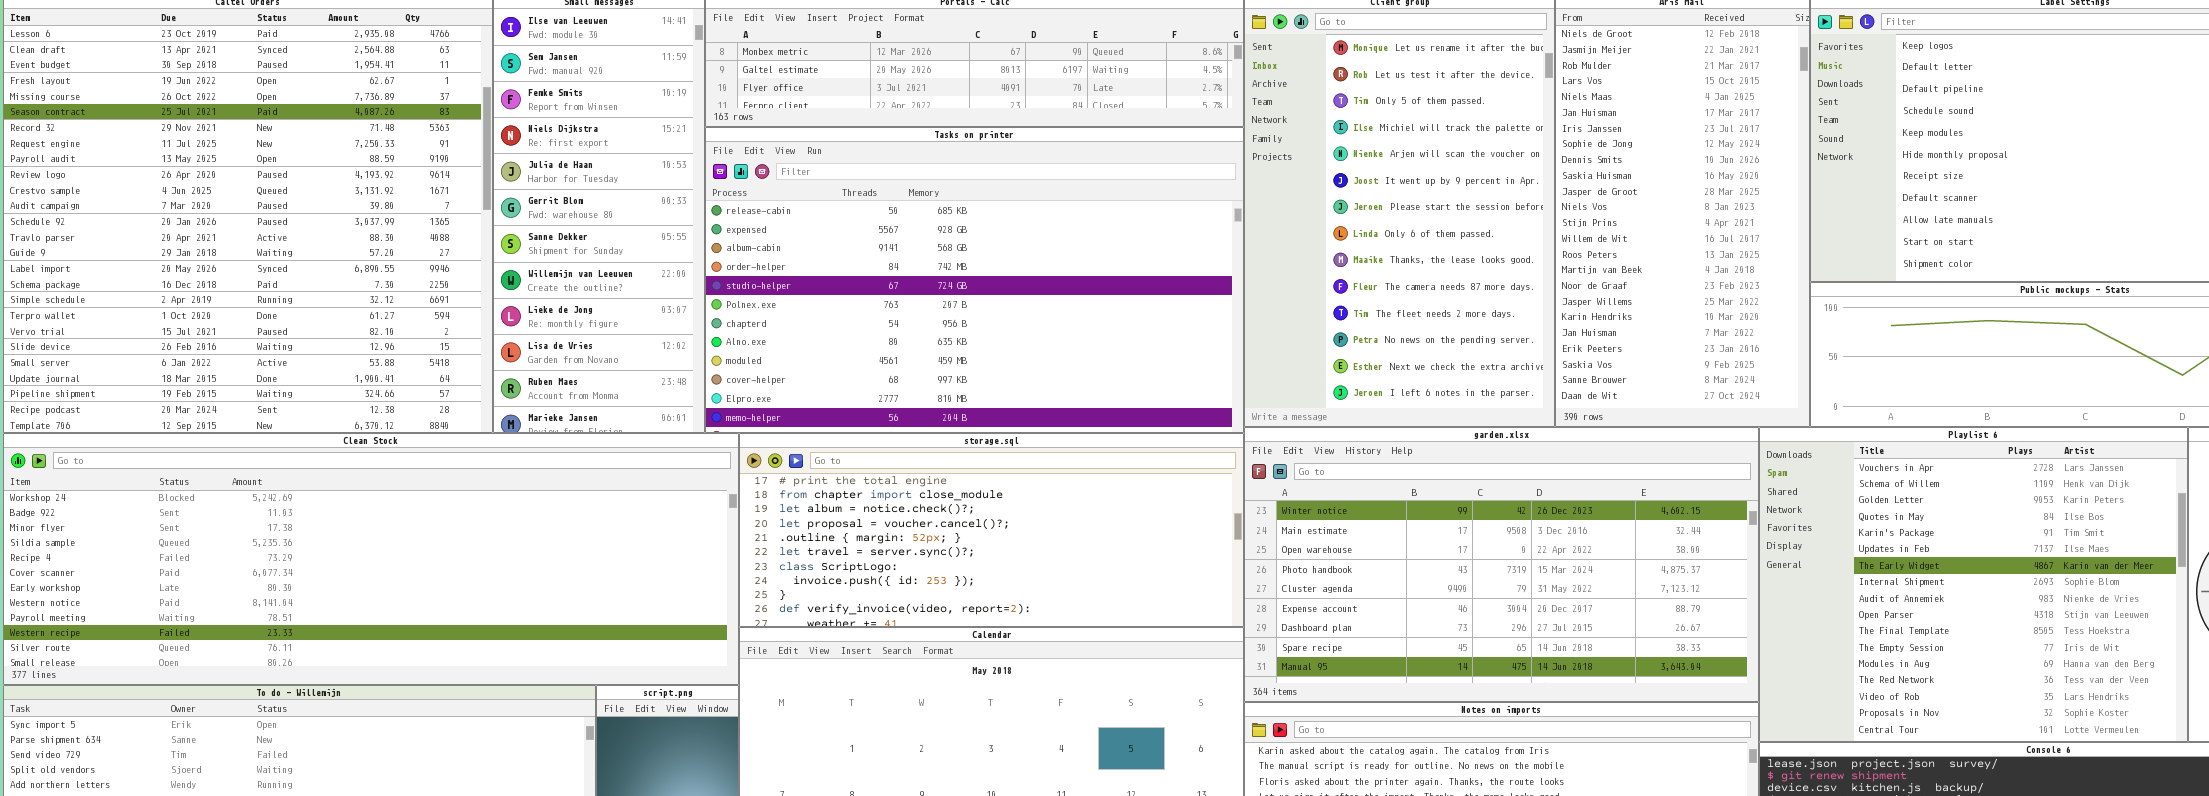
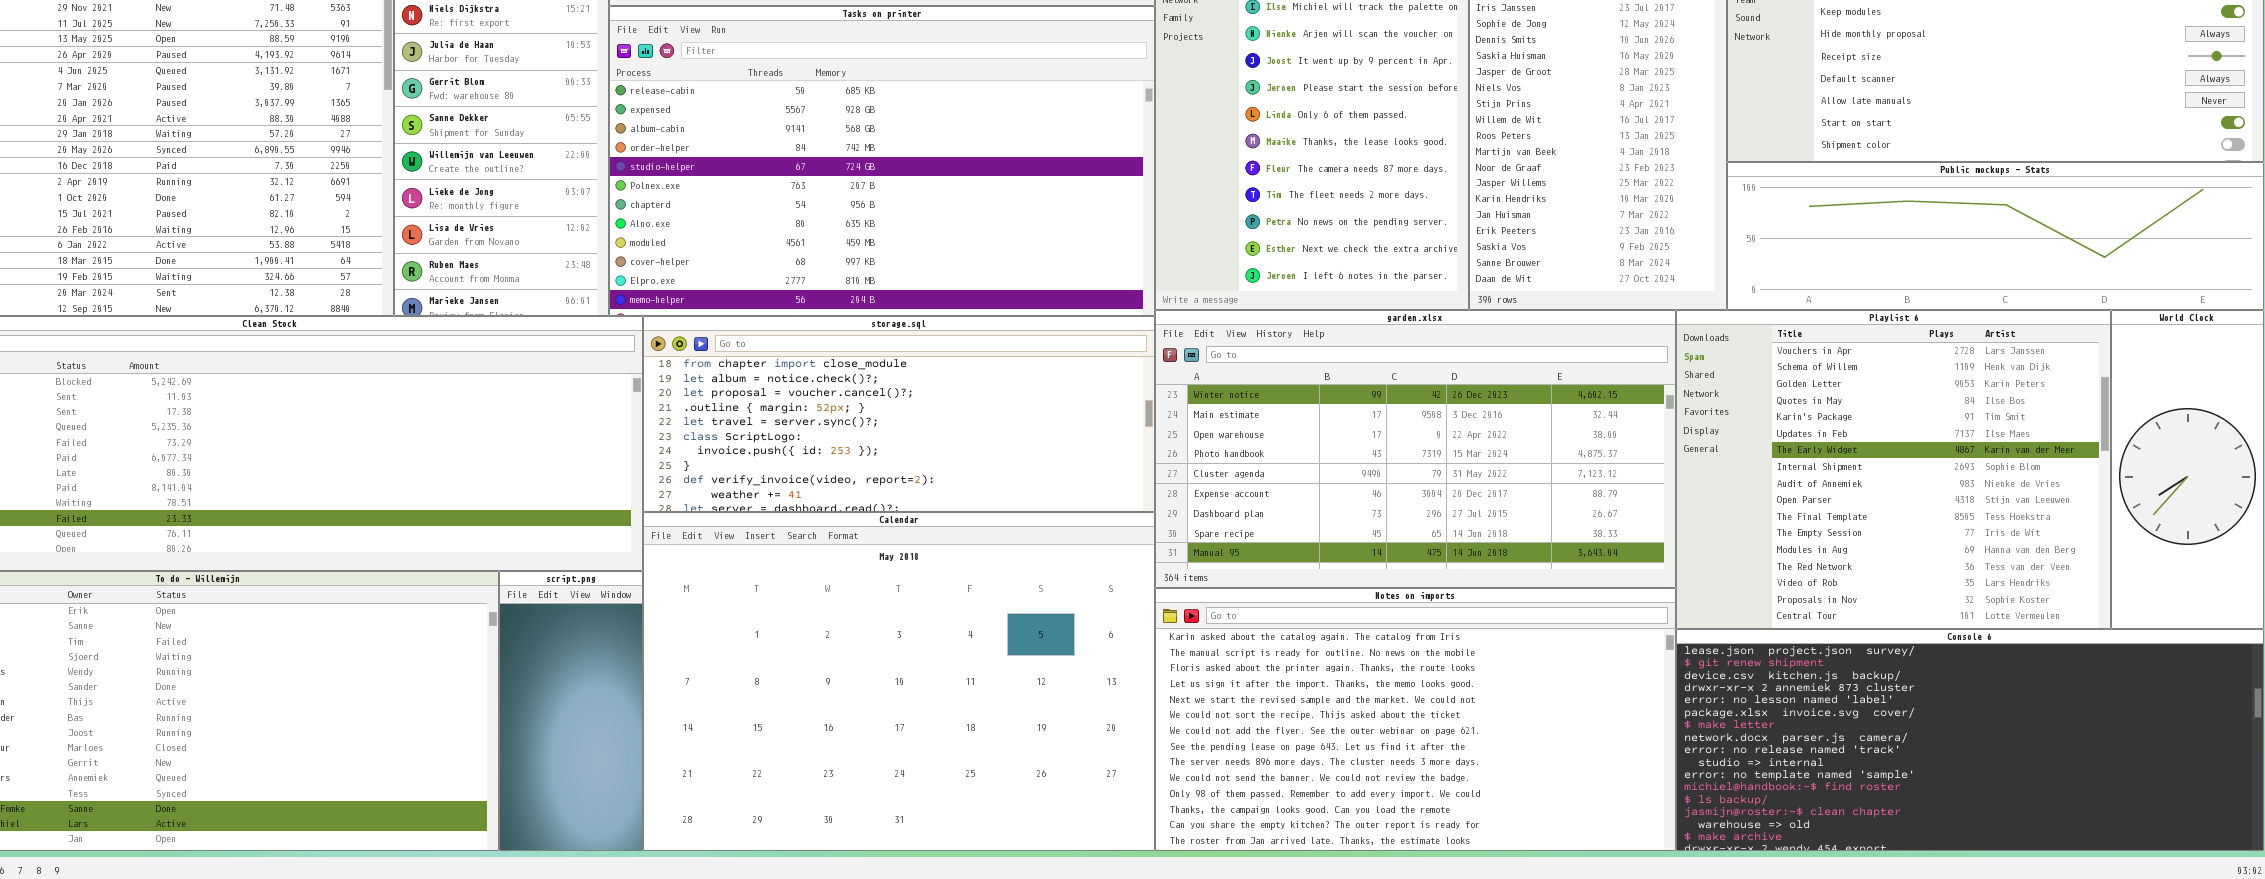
storage.sql: [739,433,1244,627] -> [643,316,1155,512], scrolled down 1 row

